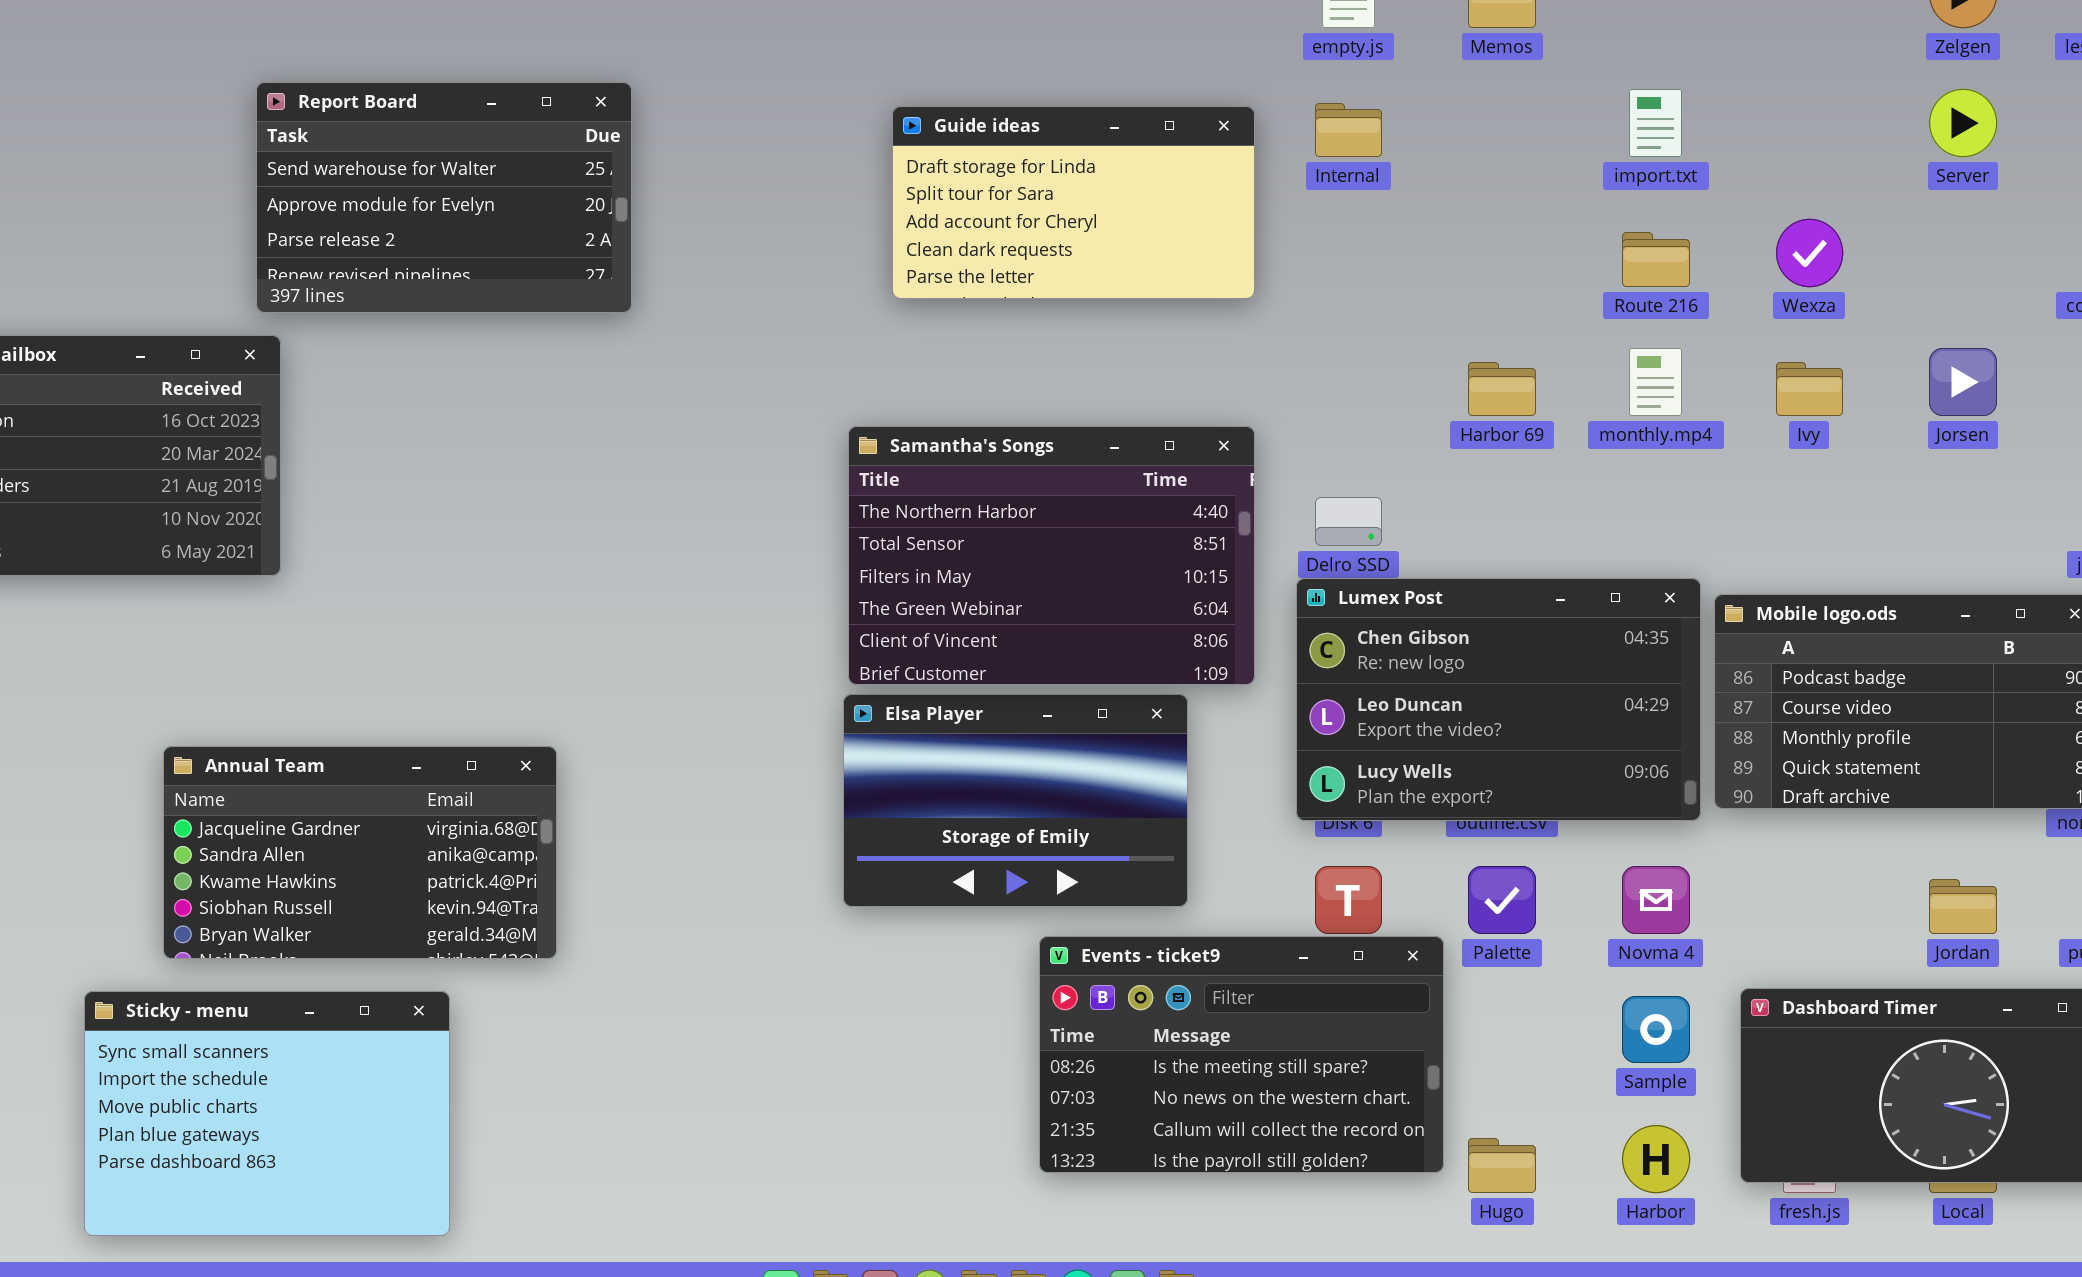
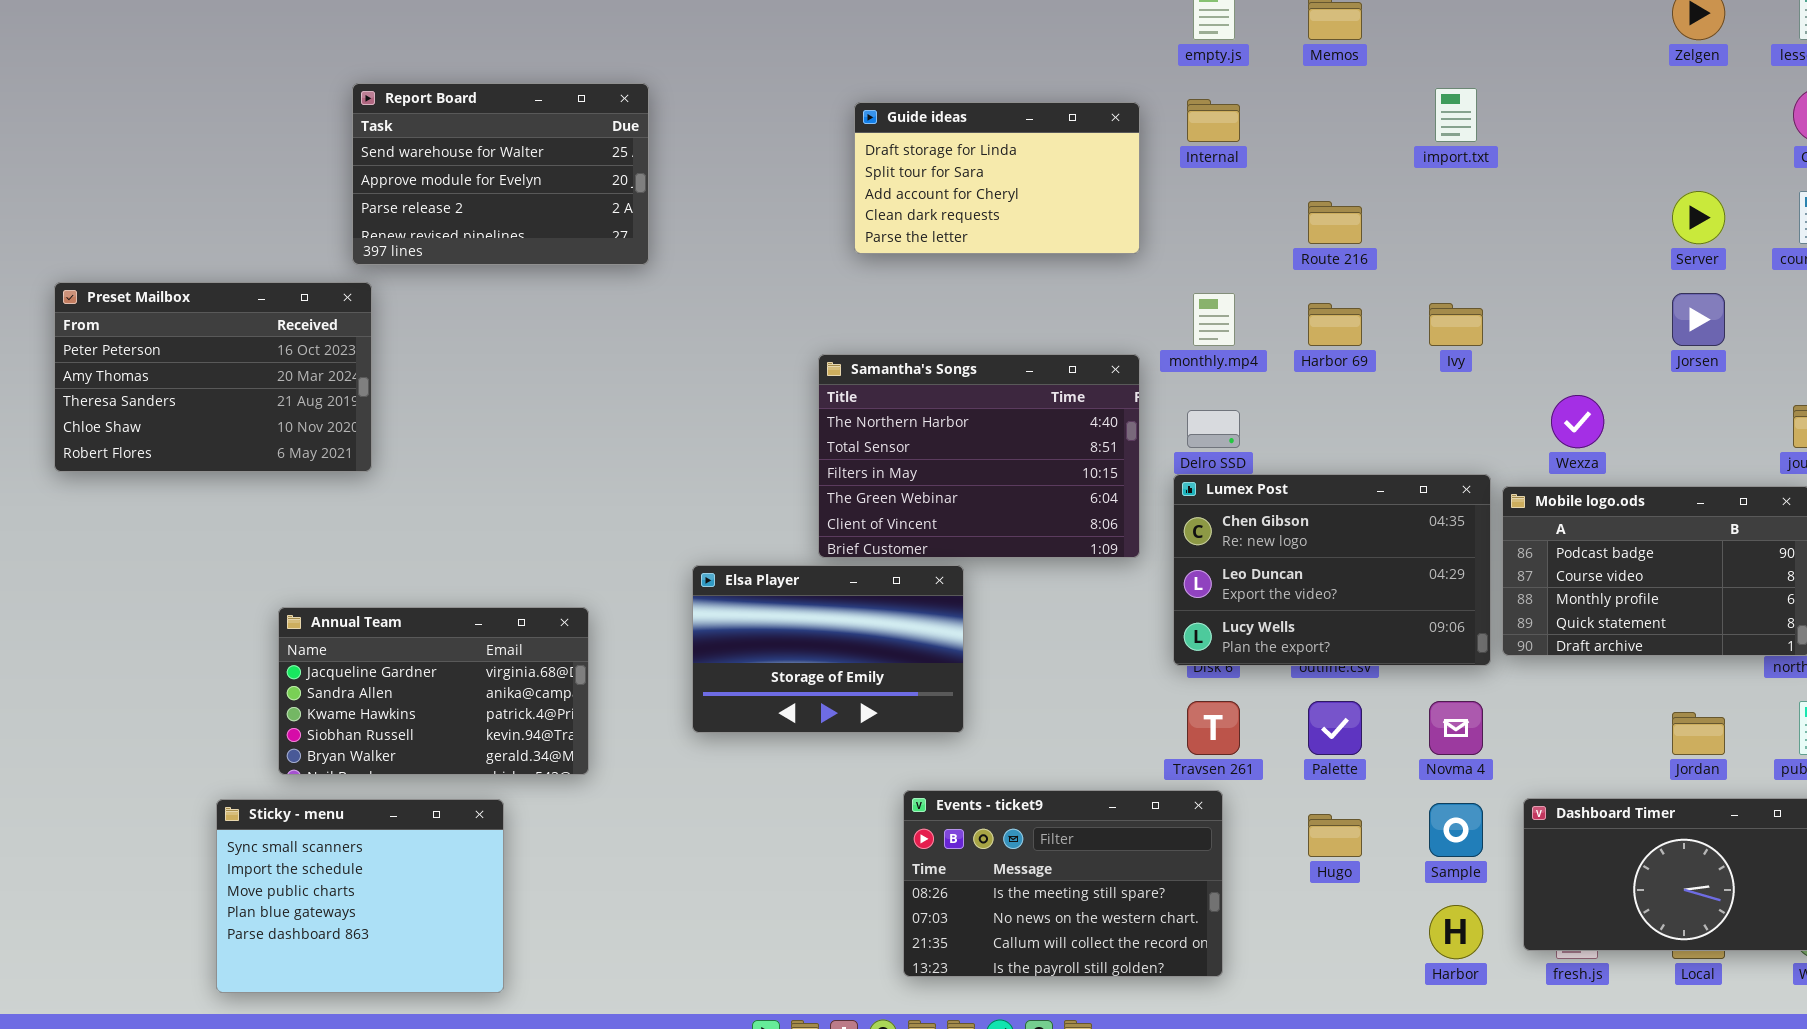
Server: [1929,89,1997,157] -> [1672,191,1725,244], moved
Wexza: [1776,219,1843,287] -> [1551,395,1604,448], moved
Route 216: [1622,232,1690,287] -> [1308,201,1362,244], moved
monthly.mp4: [1629,348,1682,416] -> [1193,293,1235,346], moved
Ivy: [1776,362,1843,416] -> [1429,303,1483,346], moved
Elsa Player: [843,694,1188,907] -> [692,565,964,733], moved
Events - ticket9: [1039,936,1444,1173] -> [903,790,1223,977], moved
Hugo: [1468,1138,1536,1193] -> [1308,814,1362,857], moved

